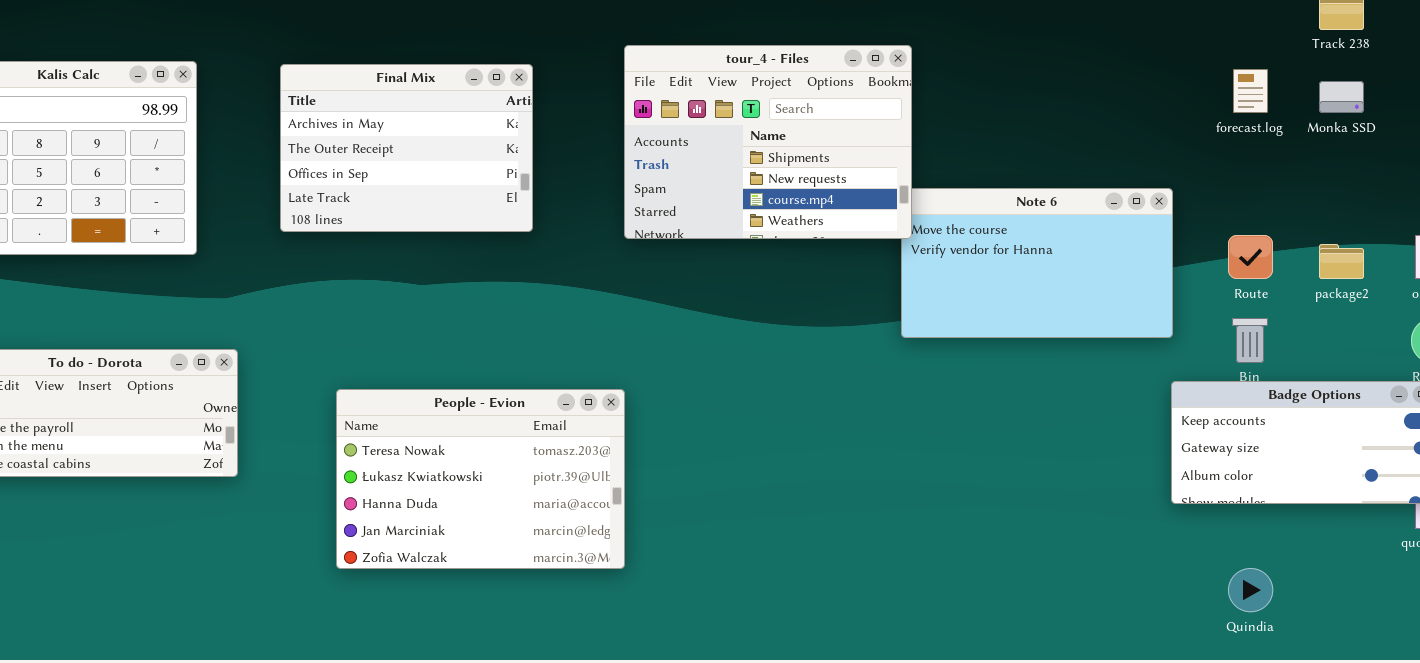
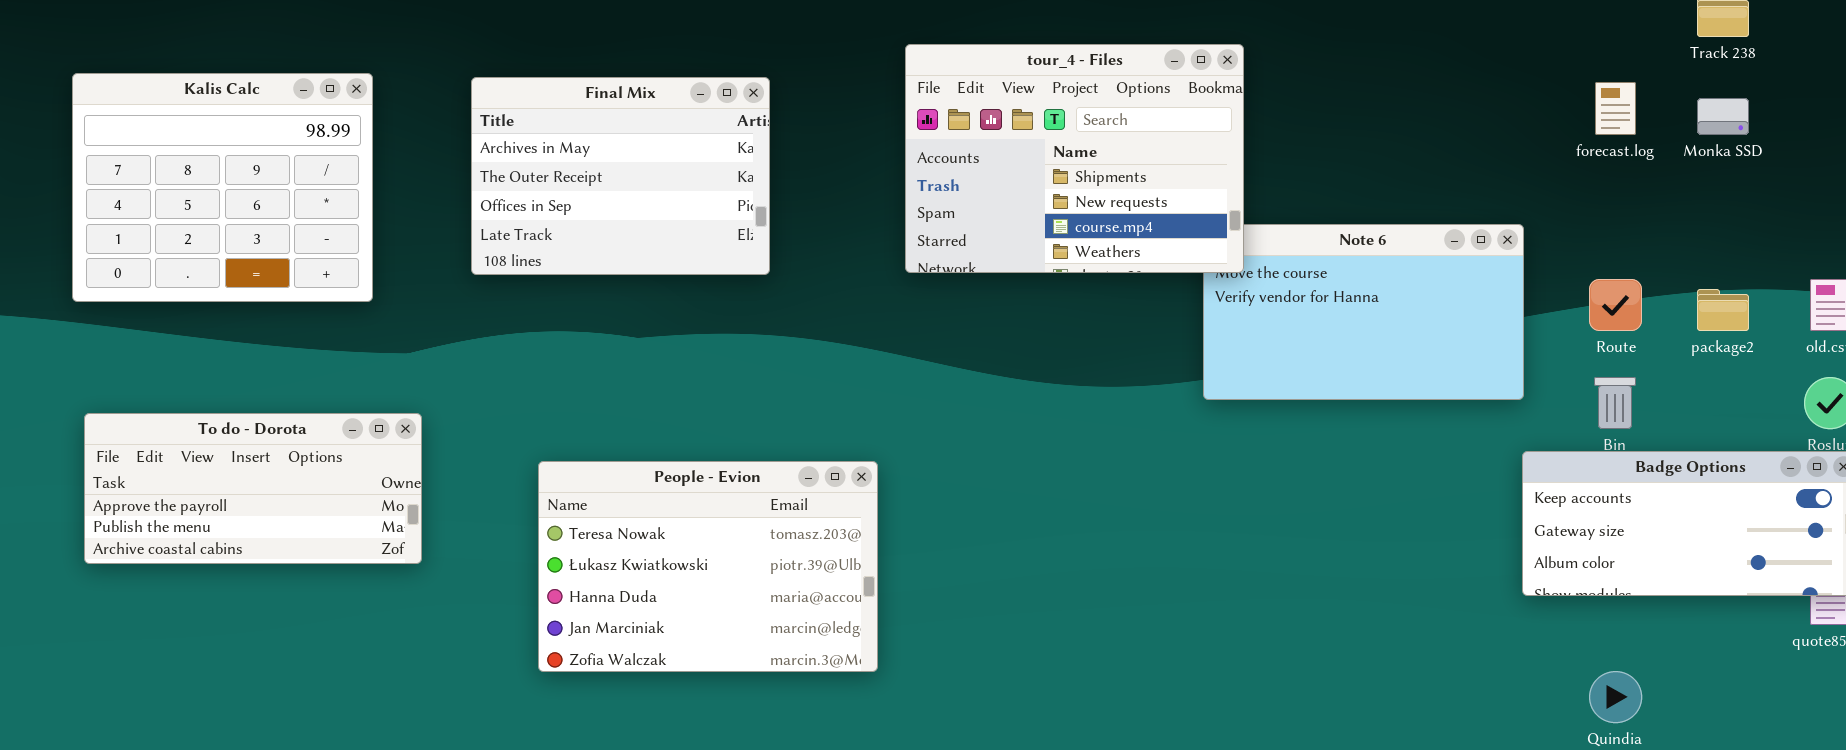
tour_4 - Files: [624,45,912,239] -> [905,44,1244,273], moved

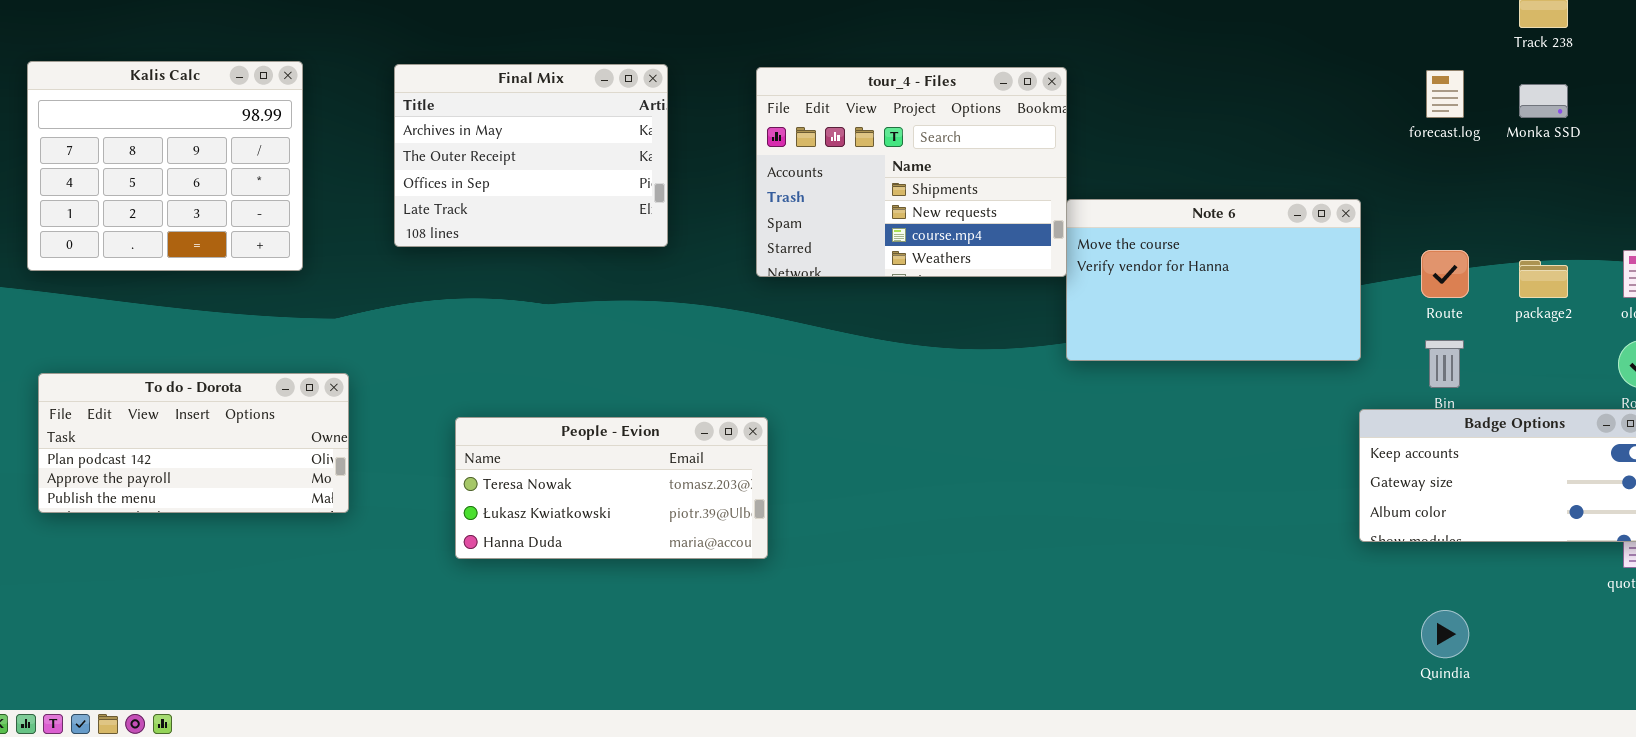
tour_4 - Files: [905,44,1244,273] -> [756,67,1067,277], moved
To do - Dorota: [84,413,422,564] -> [38,373,349,513], scrolled up 1 row
People - Evion: [538,461,878,672] -> [455,417,768,559], resized

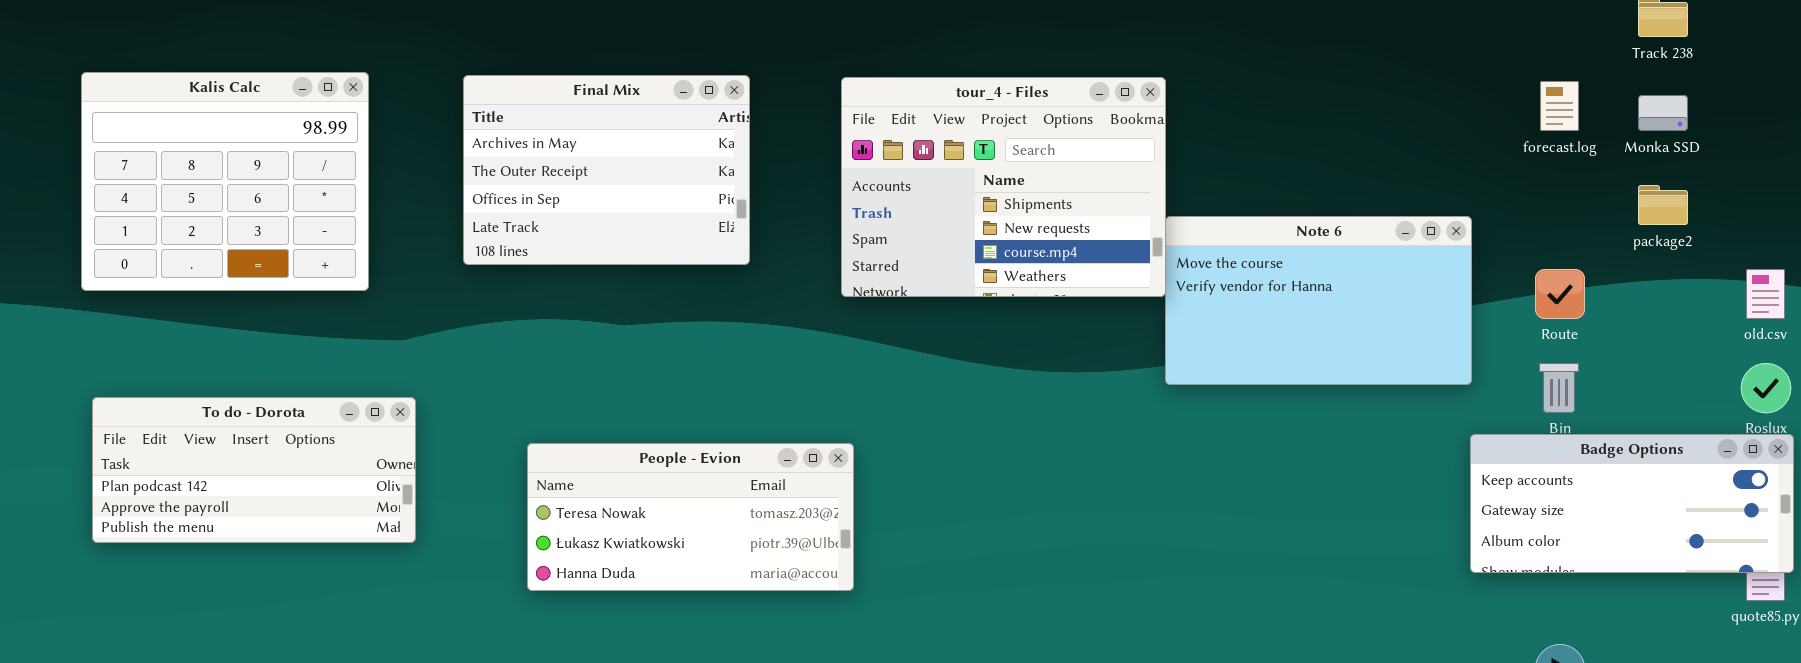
package2: [1519,260,1568,298] -> [1638,185,1688,225], moved

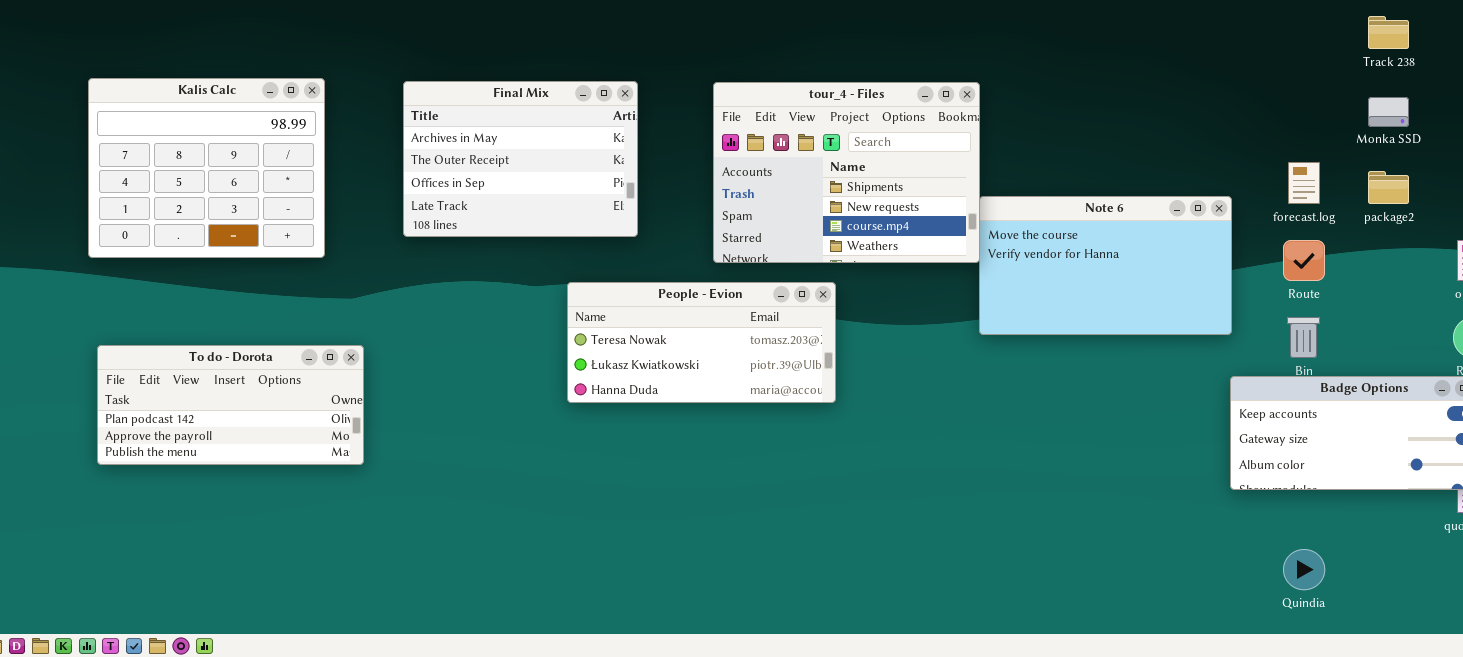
forecast.log: [1540,81,1579,131] -> [1288,162,1320,204], moved
People - Evion: [527,443,854,591] -> [567,282,836,403], moved

